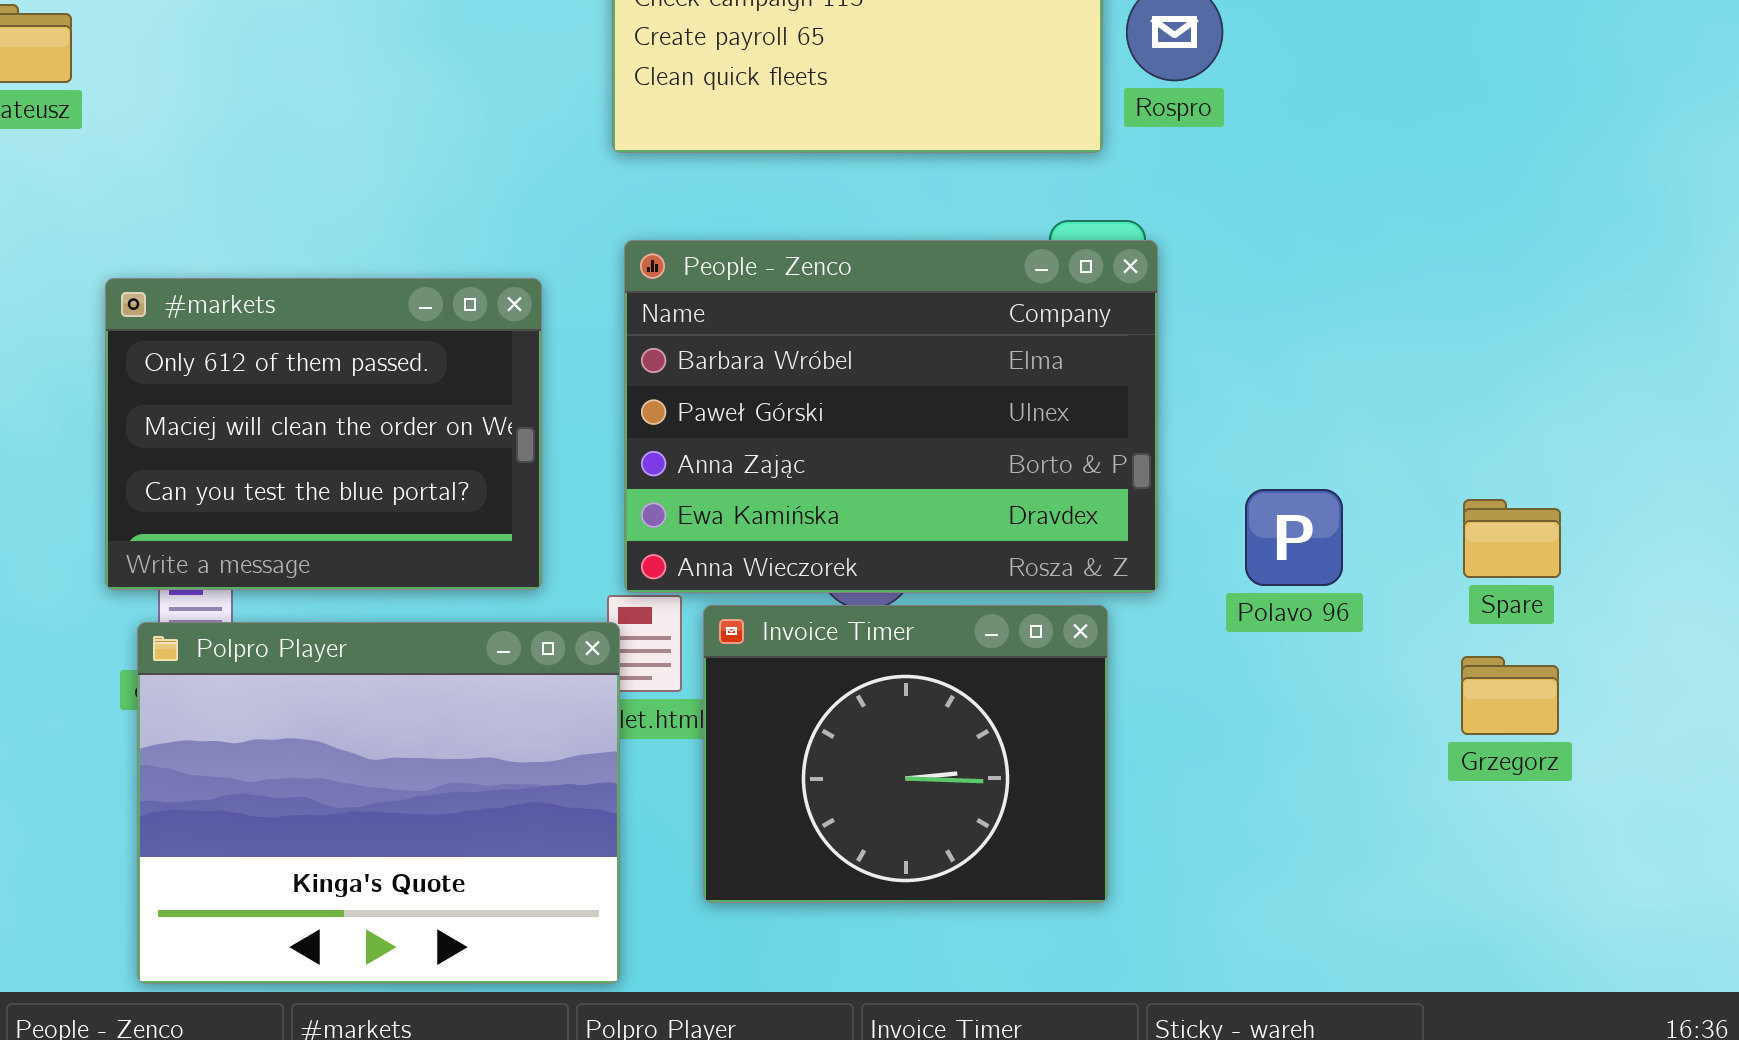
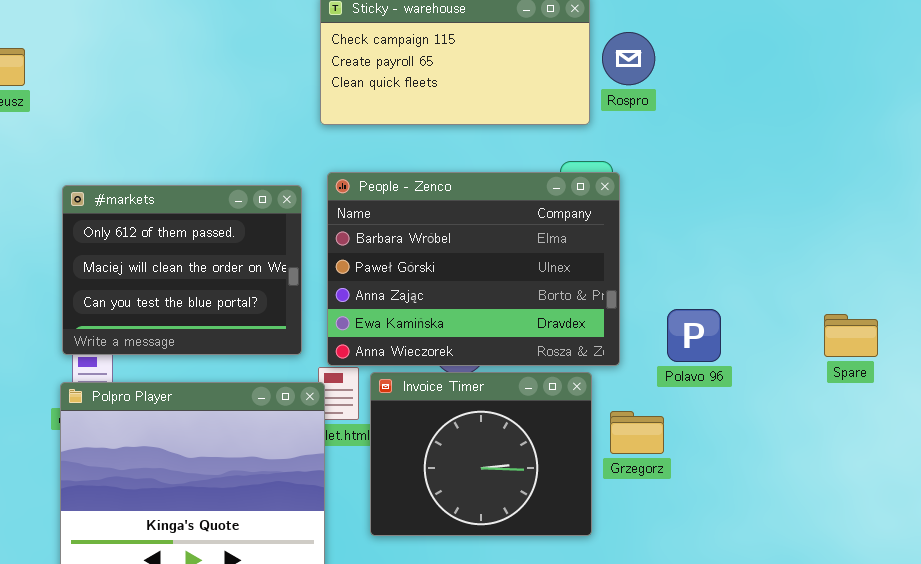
#markets: [105,278,542,590] -> [62,185,302,355], moved
Spare: [1463,499,1561,578] -> [824,314,878,357], moved
Grzegorz: [1461,656,1559,735] -> [610,411,664,454], moved

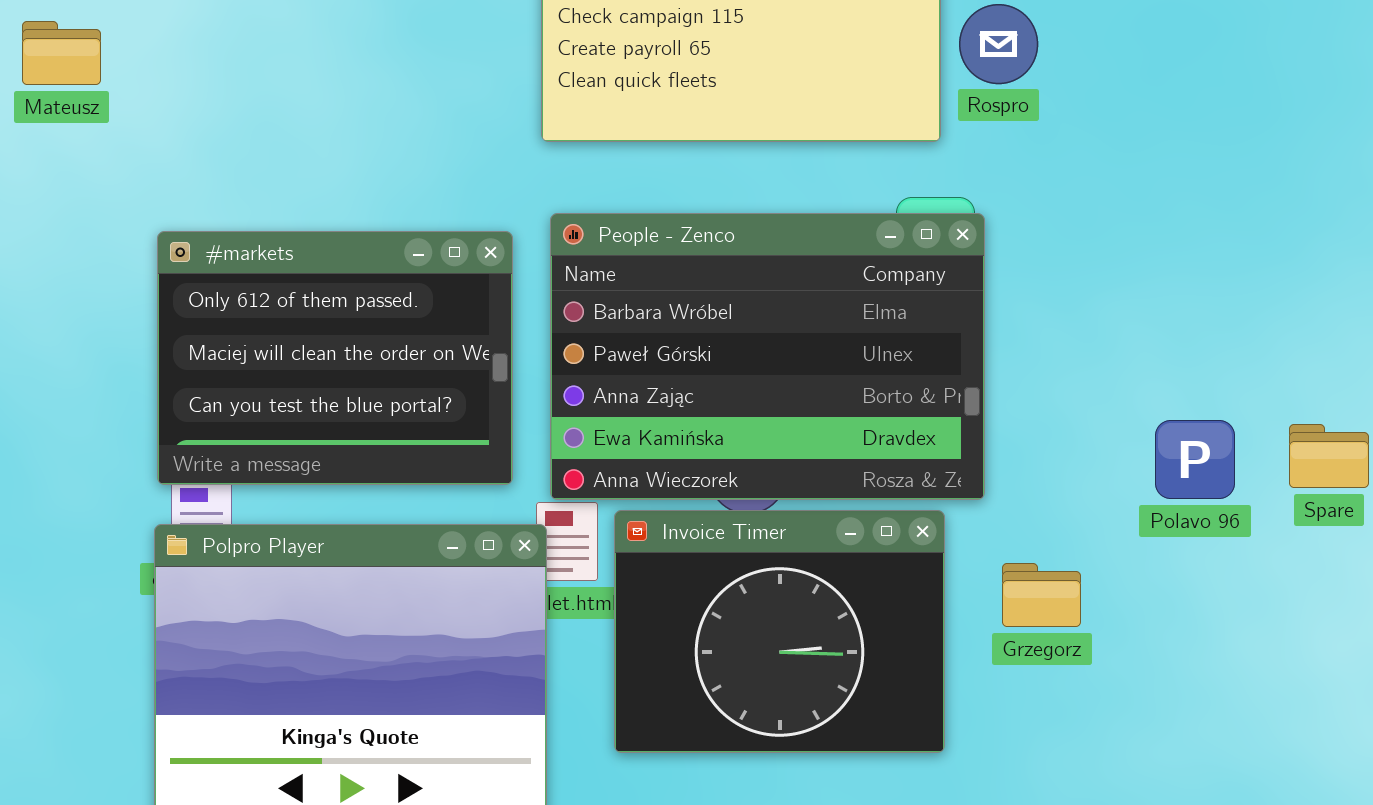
Polavo 96: [667,309,721,362] -> [1155,420,1235,499], moved
Grzegorz: [610,411,664,454] -> [1002,563,1081,627], moved

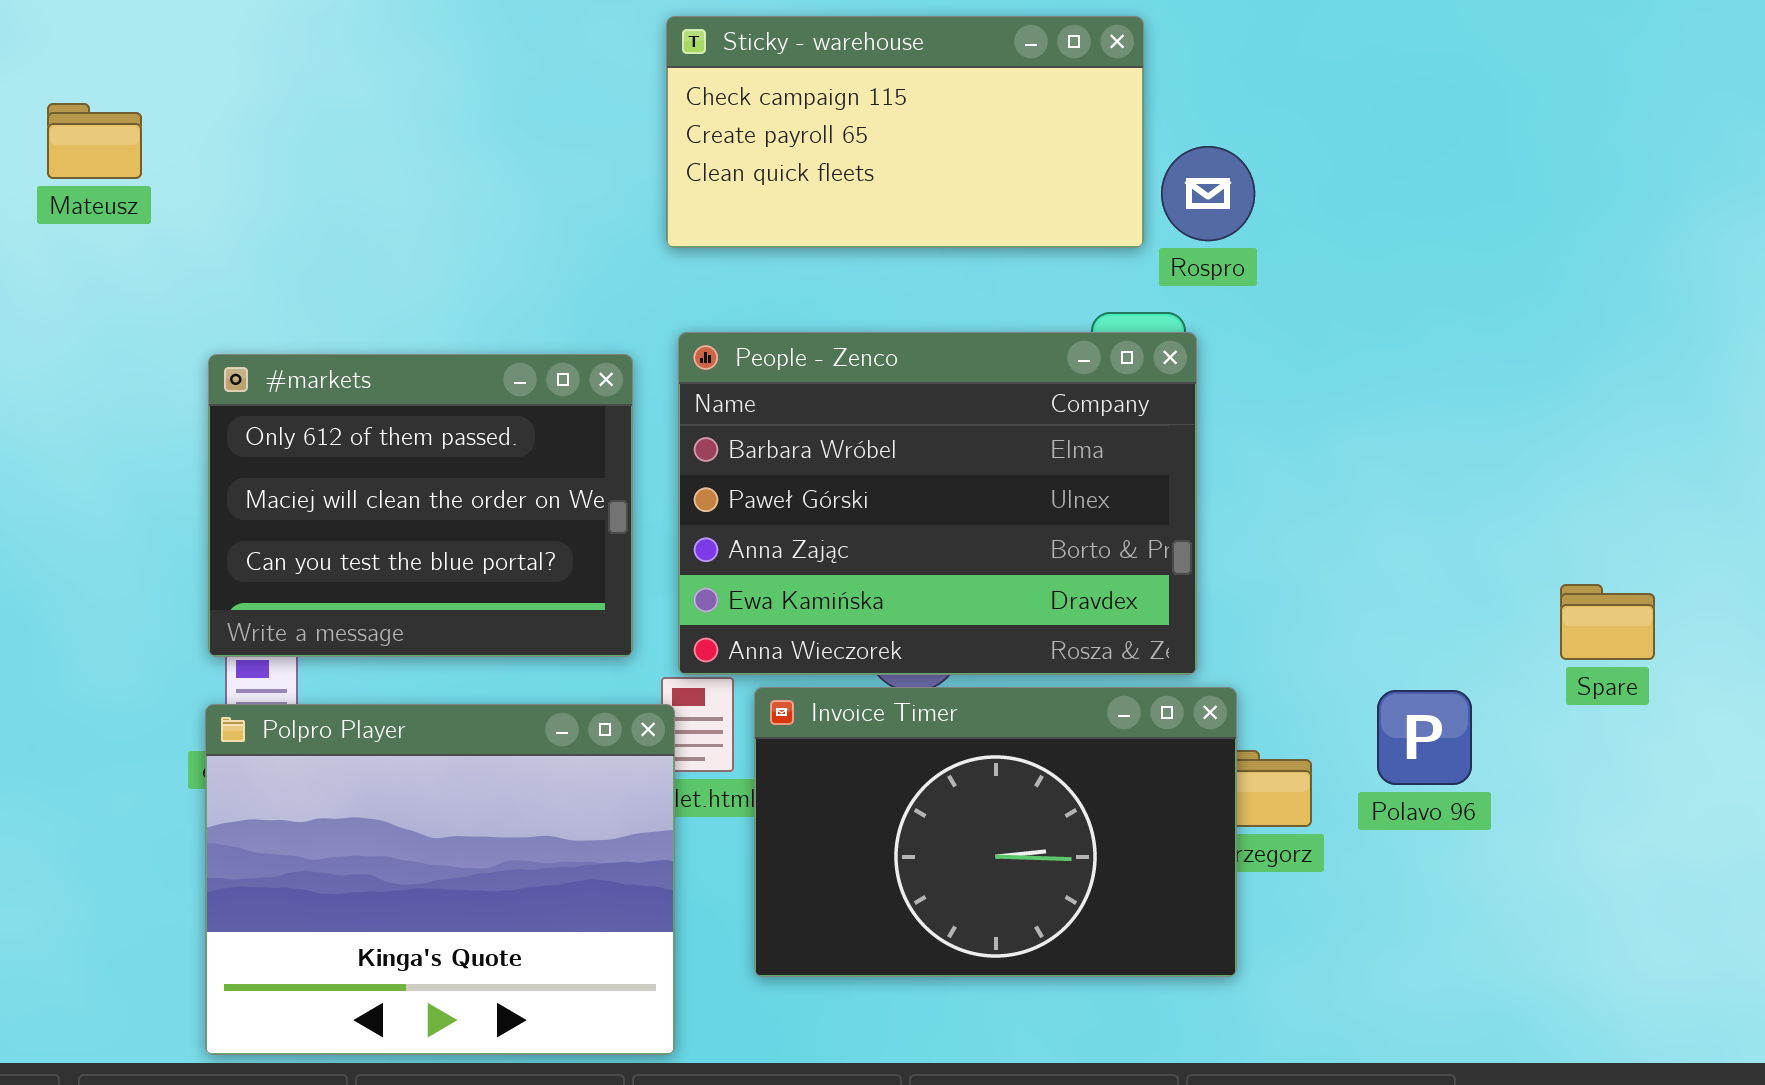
Rospro: [959,4,1038,84] -> [1161,146,1255,241], moved
Polavo 96: [1155,420,1235,499] -> [1377,690,1472,785], moved
Invoice Timer: [614,510,945,753] -> [754,687,1237,977], resized

